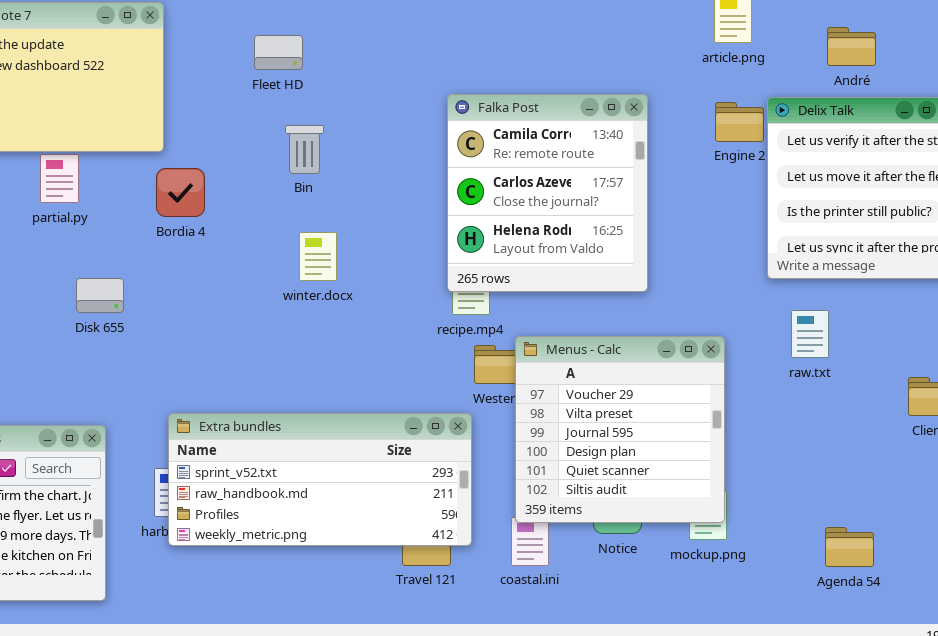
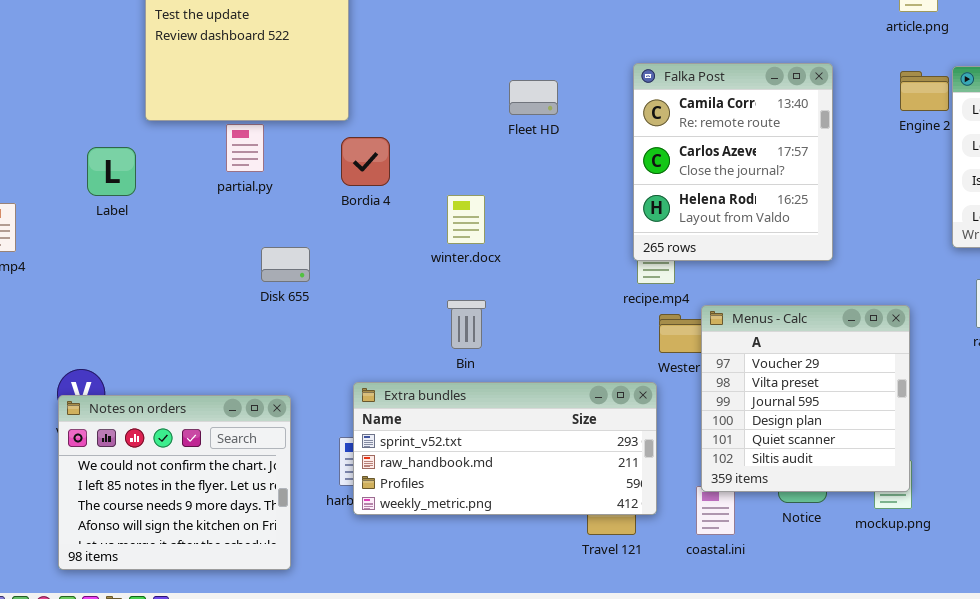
Fleet HD: [254,35,303,70] -> [509,80,558,115], moved
Bin: [285,125,324,174] -> [447,300,486,349], moved
winter.docx: [299,232,337,281] -> [447,195,485,244], moved

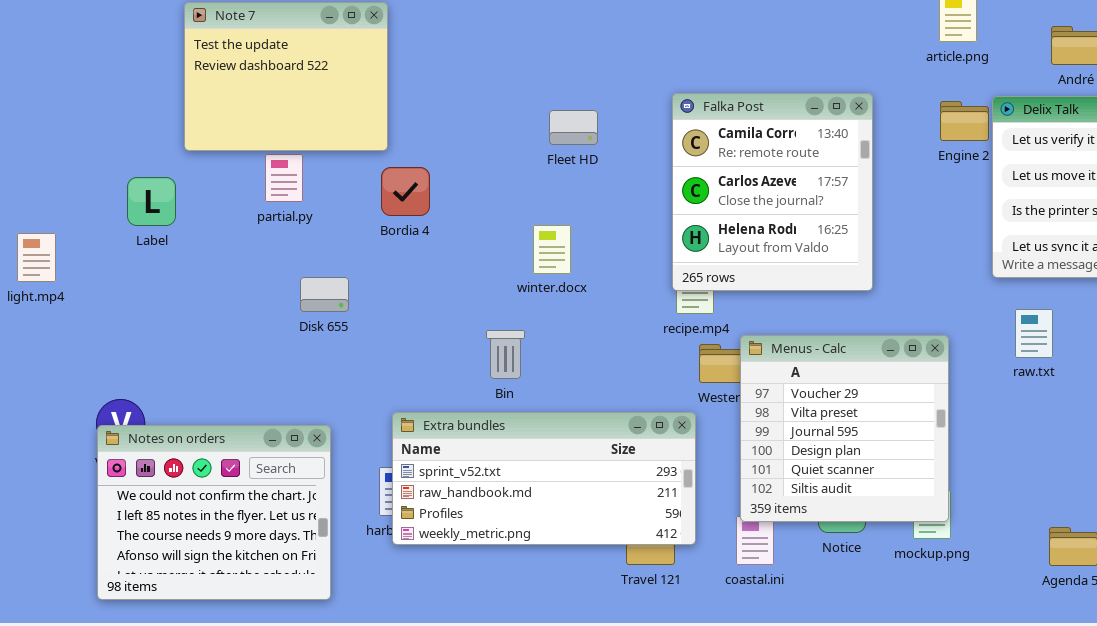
winter.docx: [447,195,485,244] -> [533,225,571,274], moved

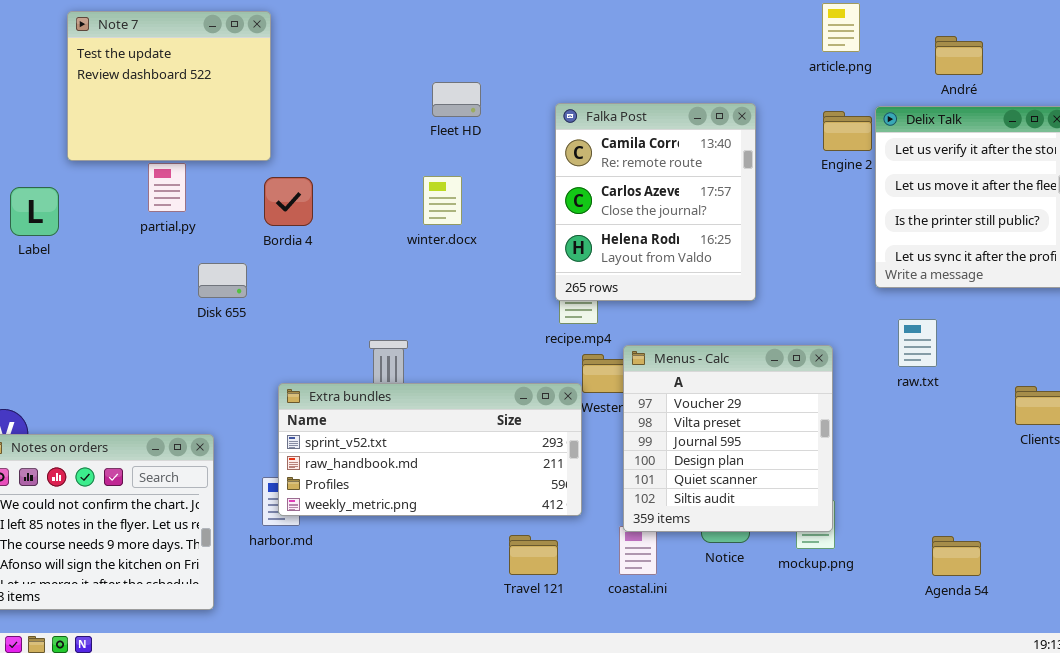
Fleet HD: [549,110,598,145] -> [432,82,481,117], moved
winter.docx: [533,225,571,274] -> [423,176,462,225], moved
Disk 655: [300,277,349,312] -> [198,263,247,298], moved
Extra bundles: [392,412,696,545] -> [278,383,582,516], moved

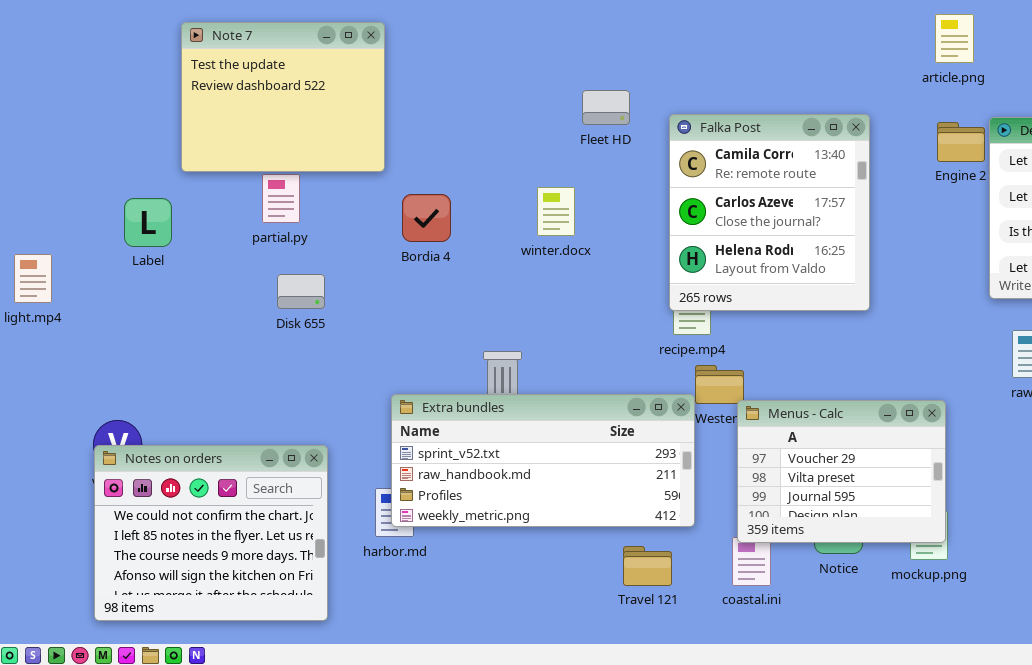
Fleet HD: [432,82,481,117] -> [582,90,630,125], moved
Bordia 4: [264,177,313,226] -> [402,194,451,242], moved
Disk 655: [198,263,247,298] -> [277,274,325,309], moved
Menus - Calc: [623,345,833,532] -> [737,400,946,543], resized

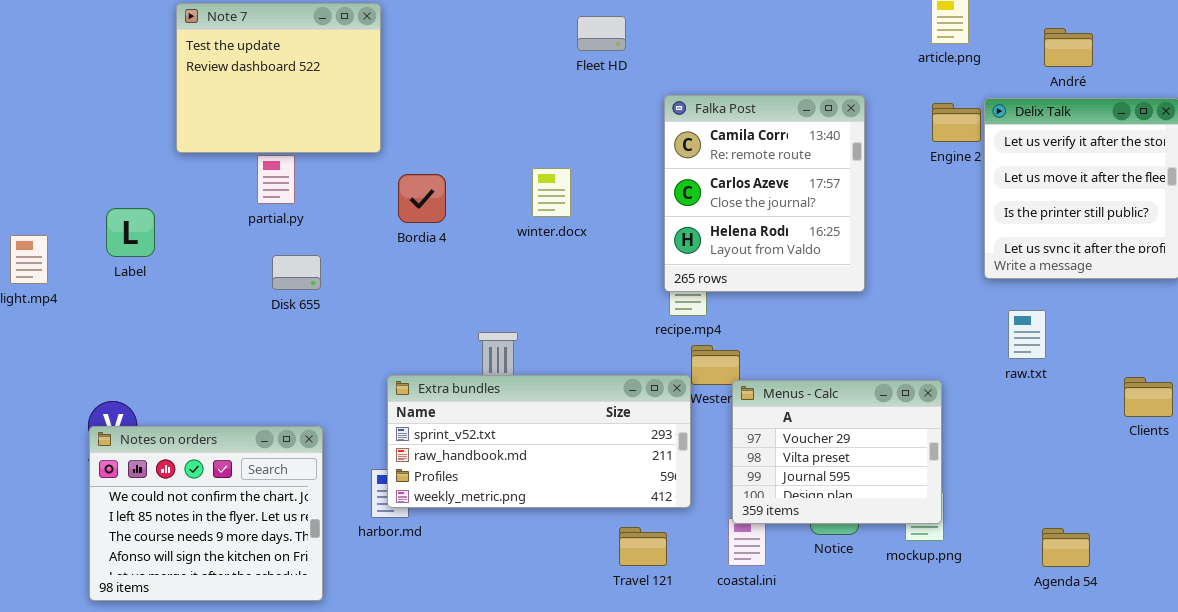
Fleet HD: [582,90,630,125] -> [577,16,626,51], moved
Label: [124,198,172,247] -> [106,208,155,257], moved

